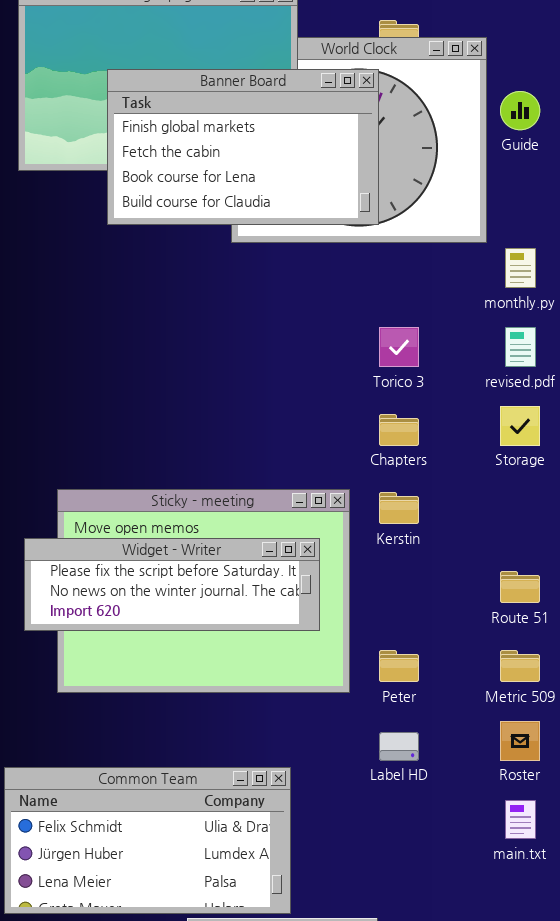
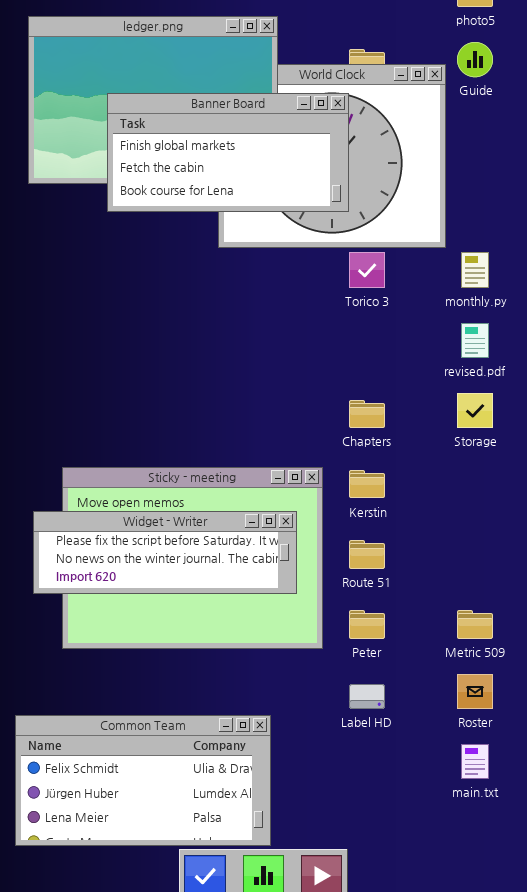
Banner Board: [107,69,379,225] -> [107,93,349,212], resized
Guide: [500,91,540,130] -> [457,42,493,77], moved
Torico 3: [379,327,419,367] -> [349,252,385,288], moved
Route 51: [500,571,540,603] -> [349,540,385,569], moved

